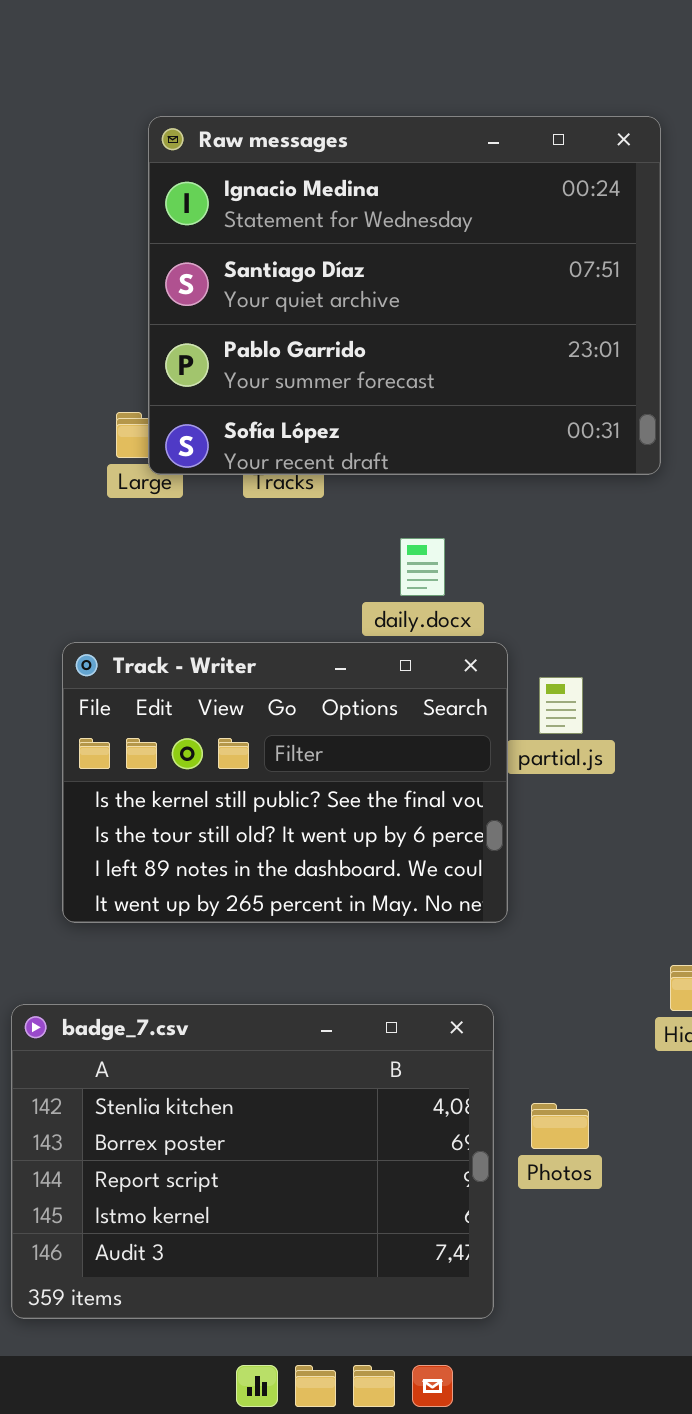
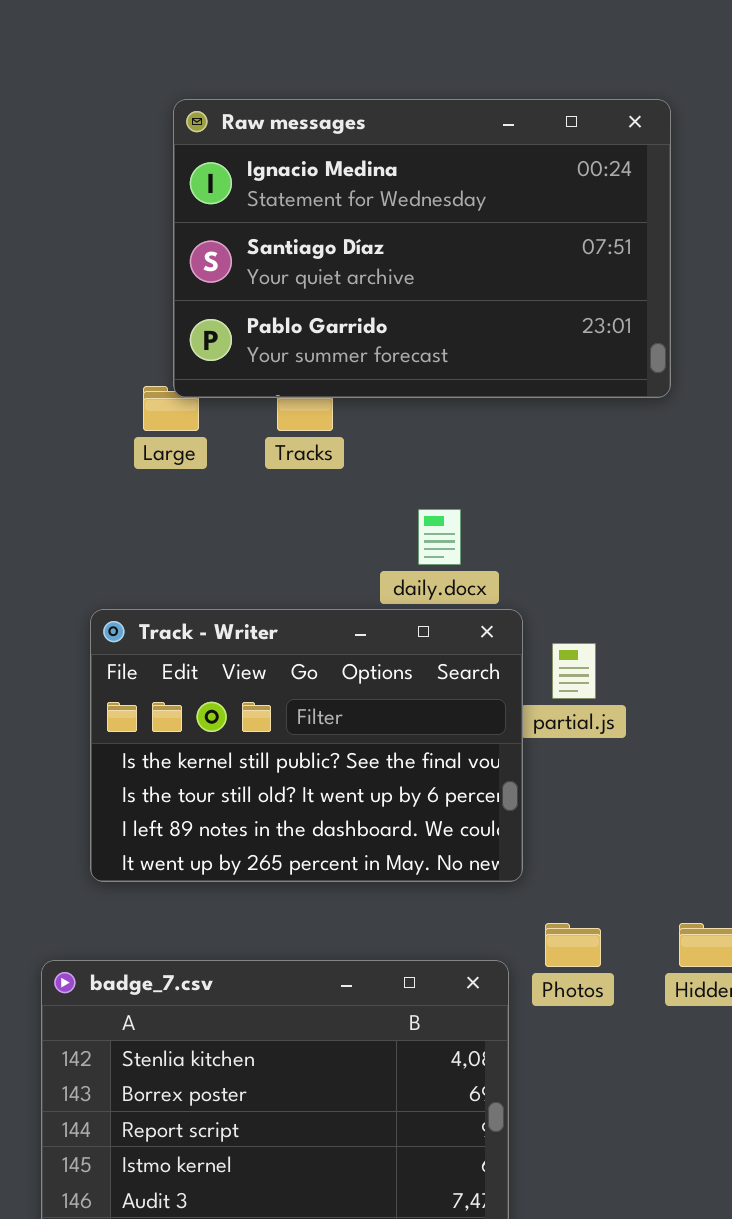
Raw messages: [148,116,661,475] -> [173,99,671,398], resized
Photos: [531,1103,589,1149] -> [545,923,601,967], moved

